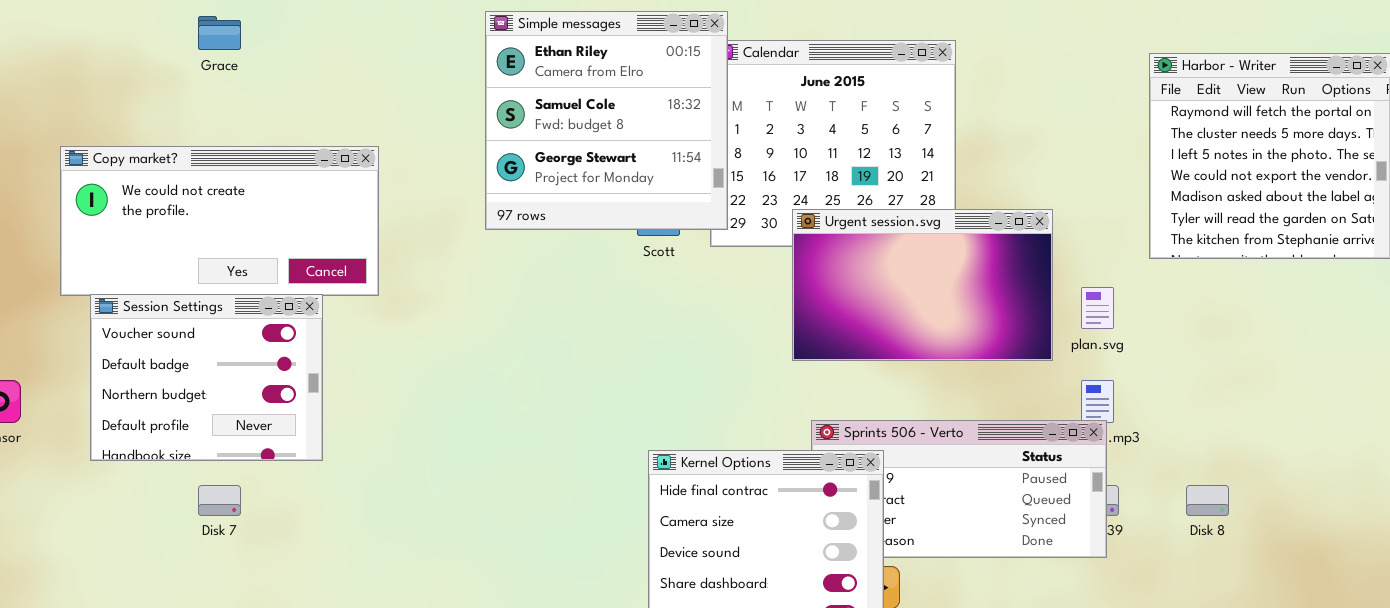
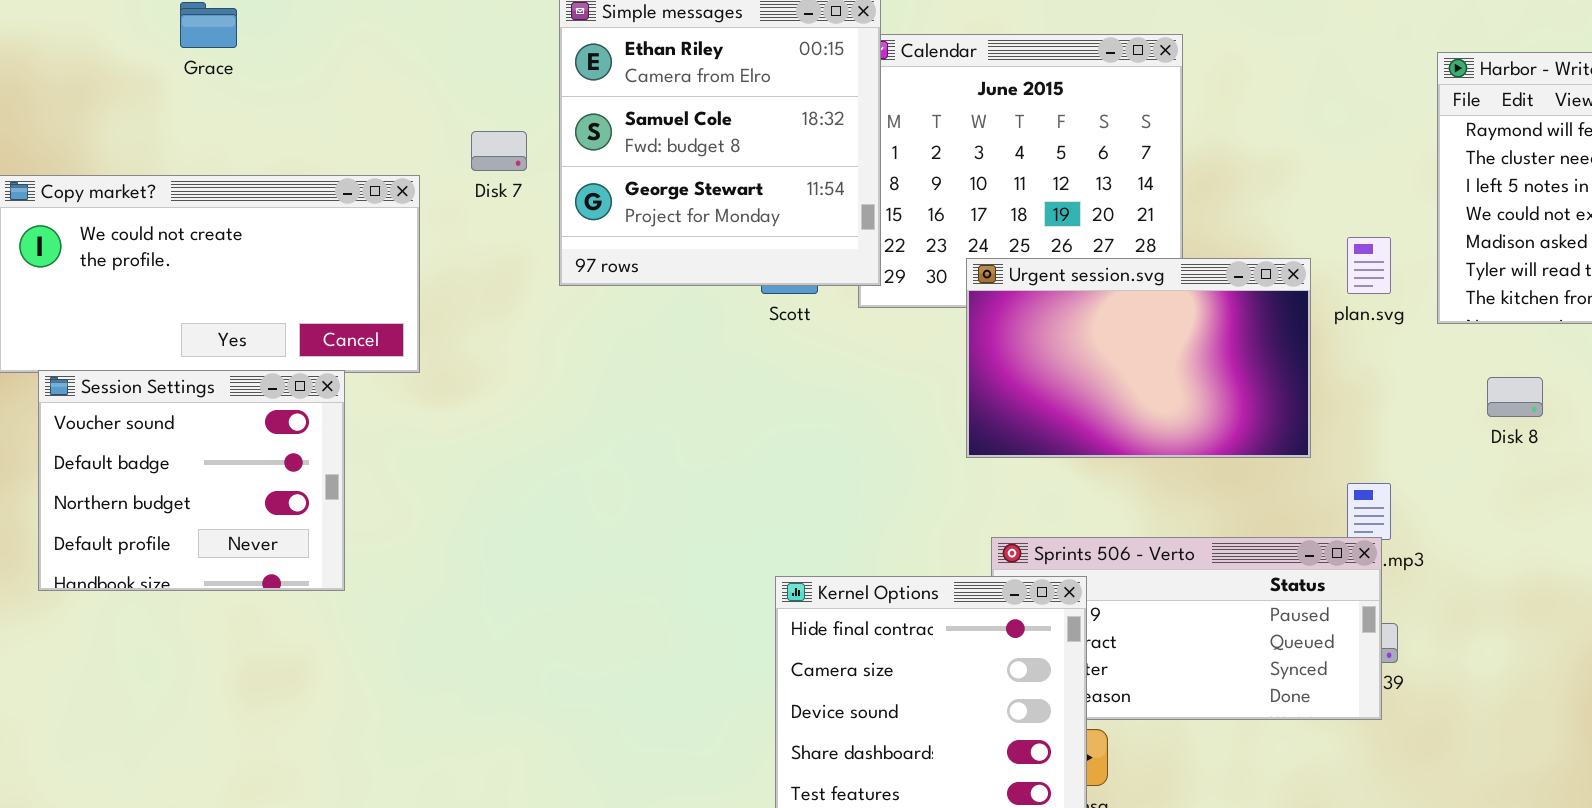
plan.svg: [1081,287,1114,329] -> [1347,237,1391,294], moved
Disk 7: [198,485,241,516] -> [471,131,527,171], moved
Disk 8: [1186,485,1229,516] -> [1487,377,1543,417], moved

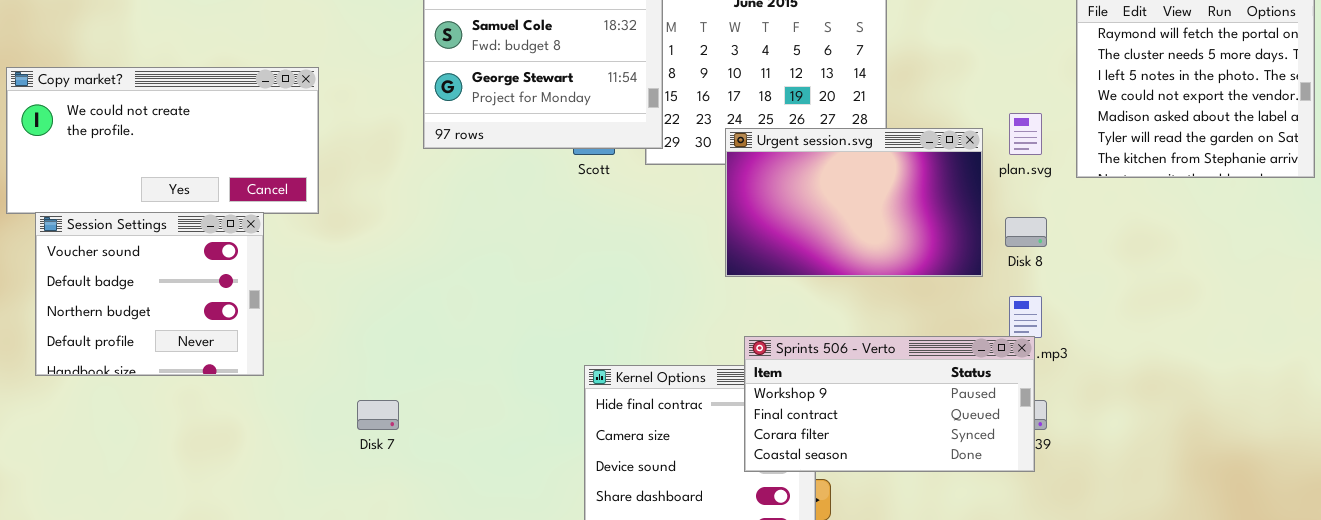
Disk 7: [471,131,527,171] -> [357,400,399,430], moved
Disk 8: [1487,377,1543,417] -> [1005,217,1047,247], moved
Sprints 506 - Verto: [991,537,1382,720] -> [744,336,1035,472], raised

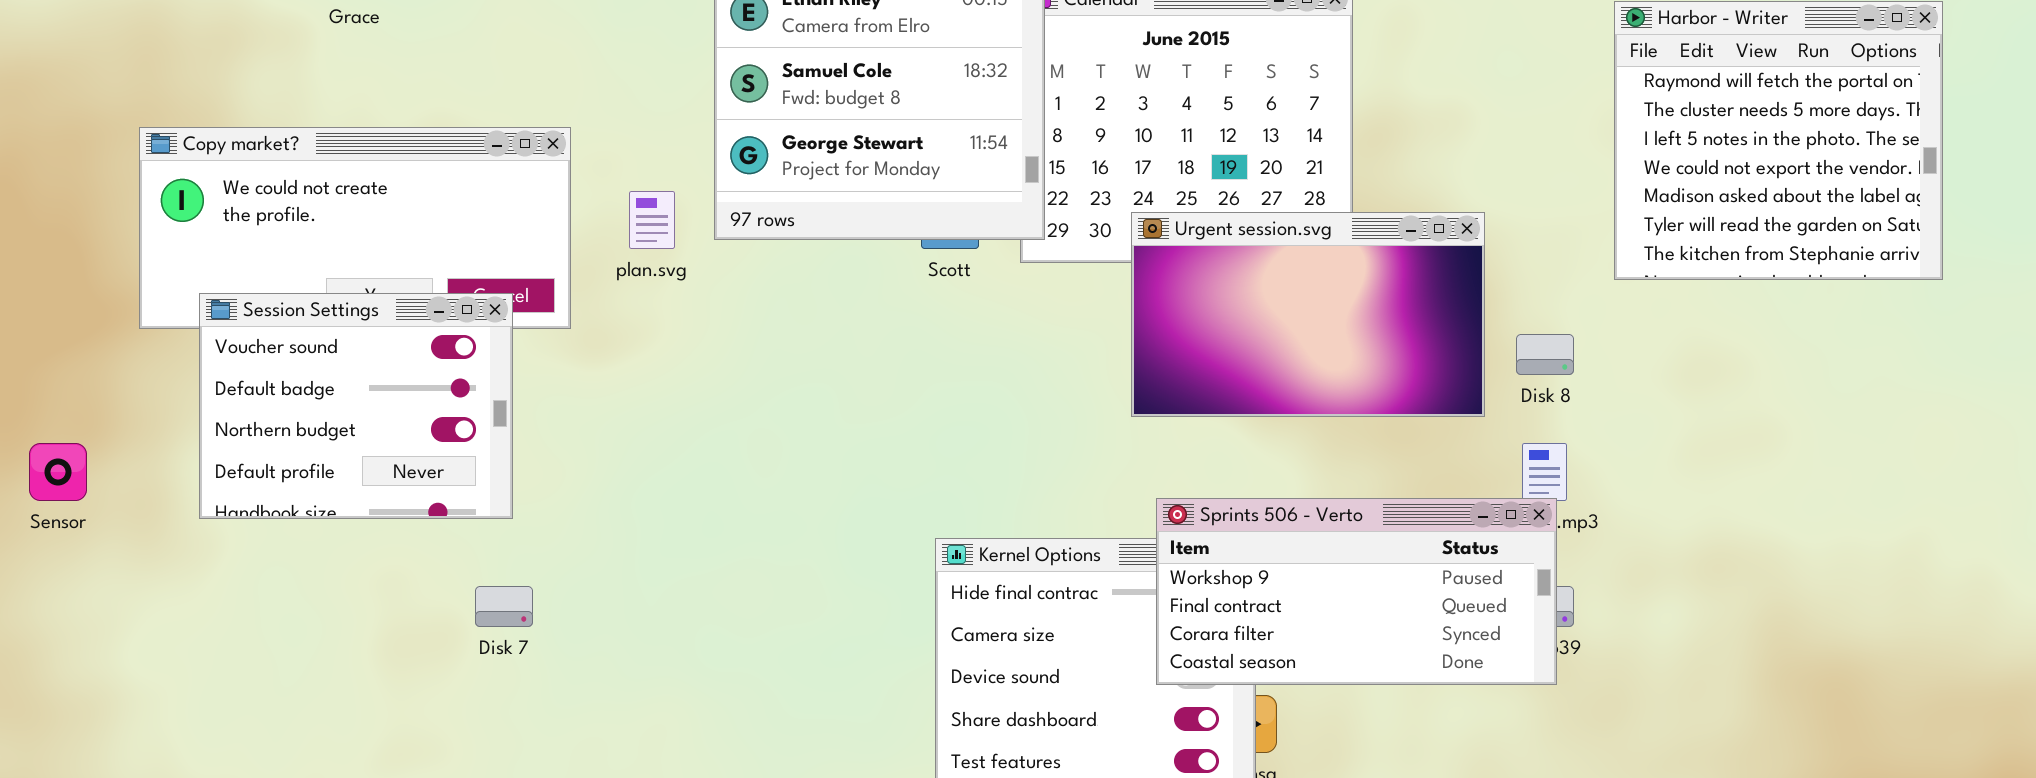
plan.svg: [1009,113,1042,155] -> [629,191,675,249], moved
Session Settings: [35,212,264,376] -> [199,293,513,519], moved
Disk 7: [357,400,399,430] -> [475,586,533,627], moved

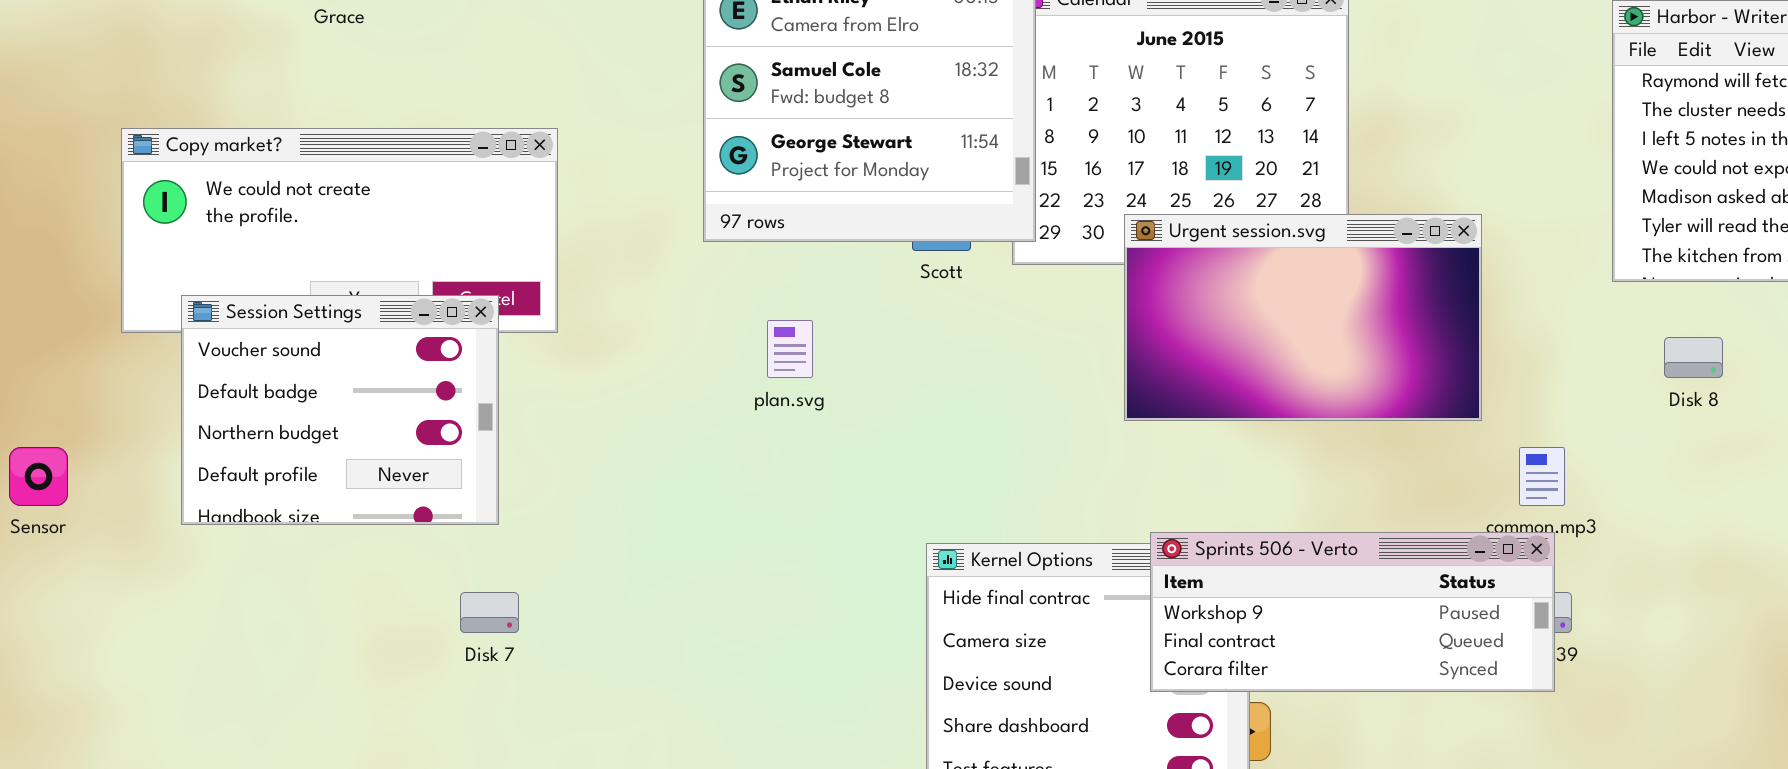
plan.svg: [629,191,675,249] -> [767,320,813,378], moved
Disk 8: [1516,334,1574,375] -> [1664,337,1723,378], moved
Sprints 506 - Verto: [1156,498,1557,685] -> [1150,532,1555,692], resized

